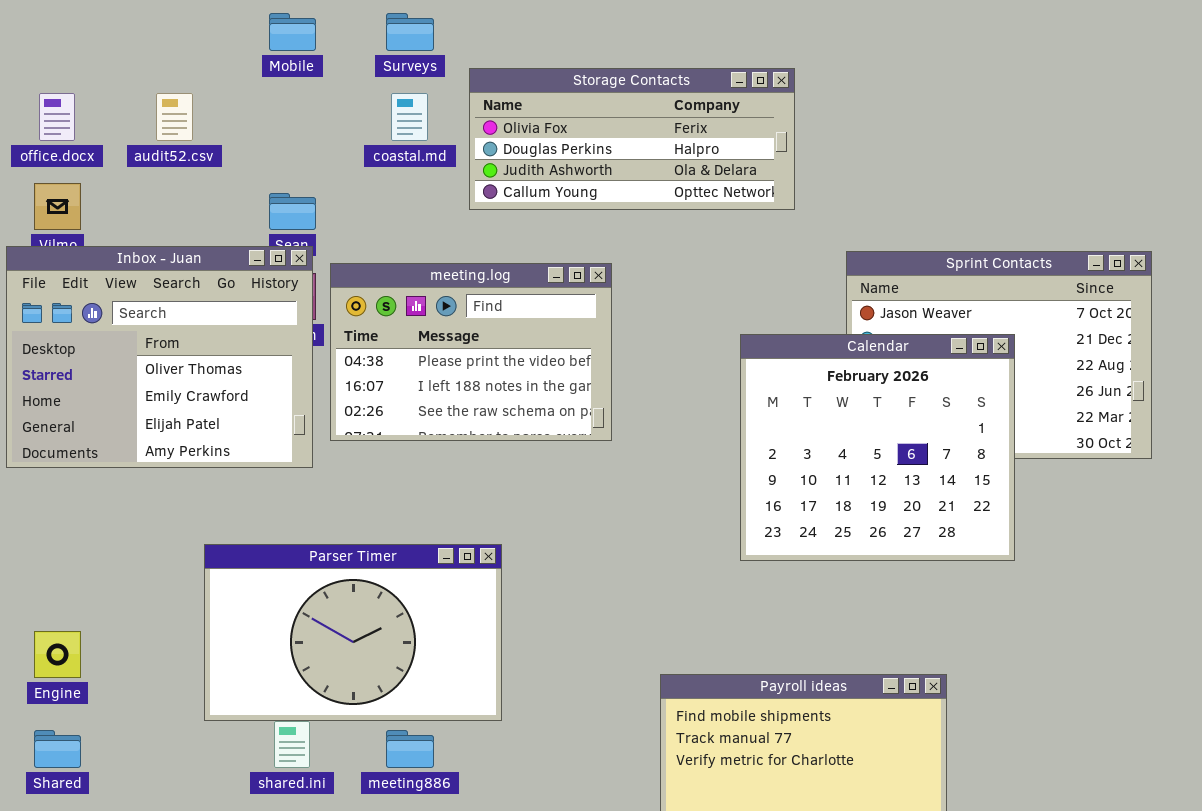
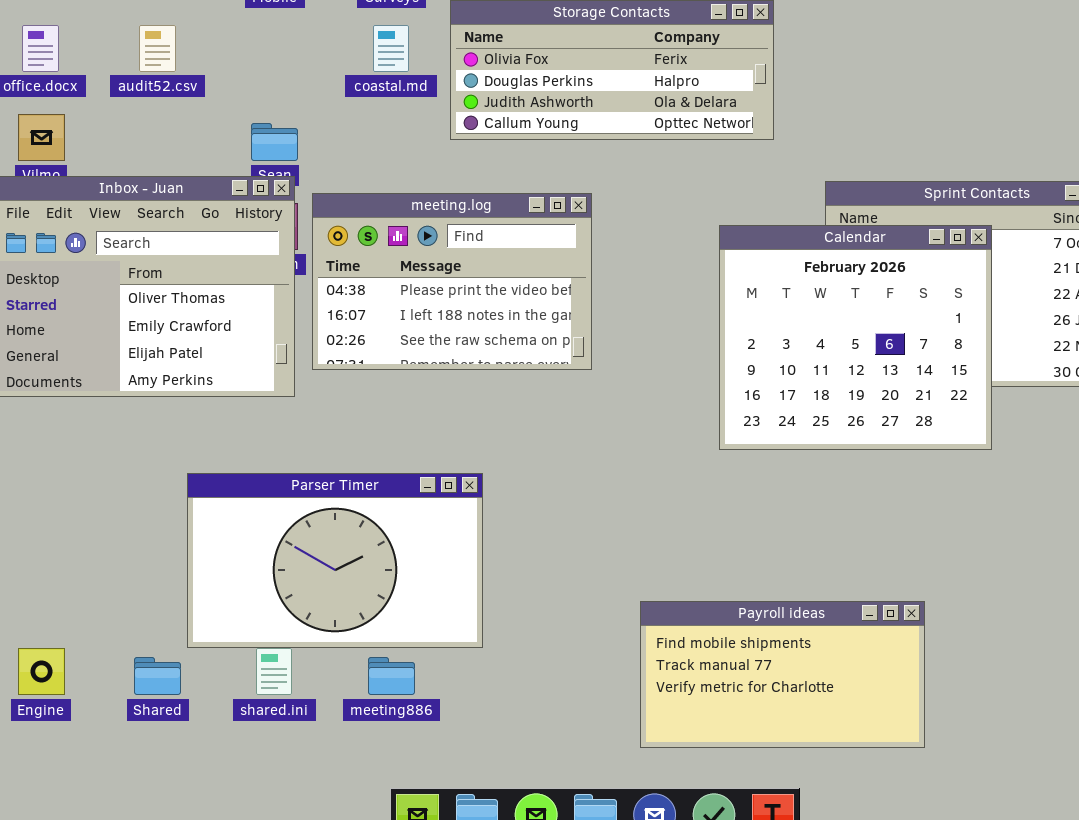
Calendar: [740,334,1015,561] -> [719,225,992,450], moved
Engine: [34,631,81,678] -> [18,648,65,695], moved
Shared: [34,730,81,768] -> [134,657,181,695], moved

